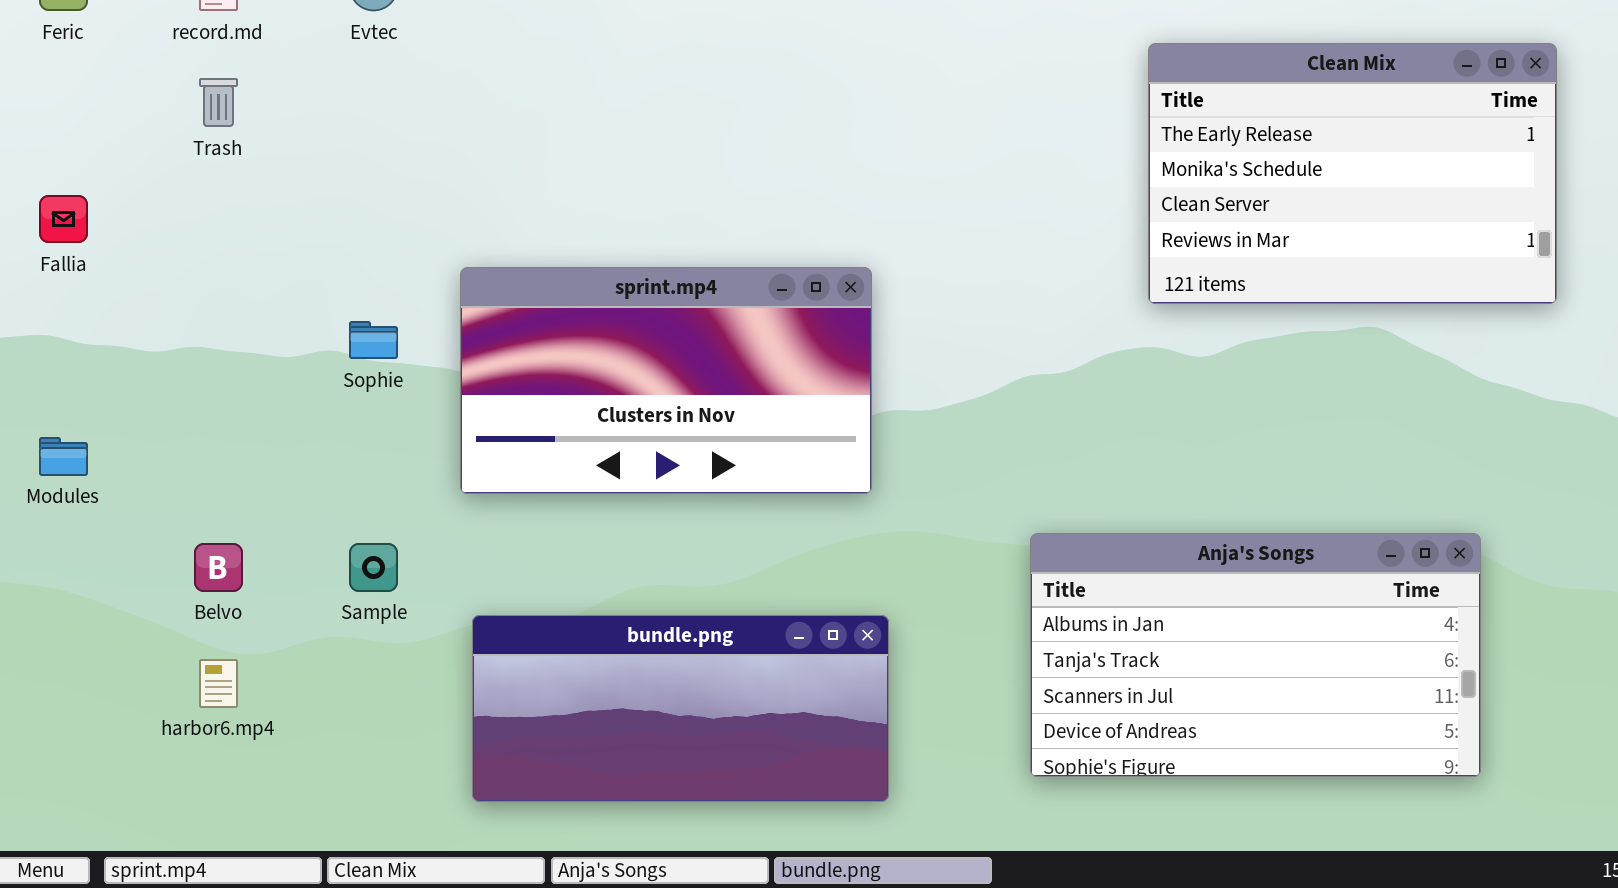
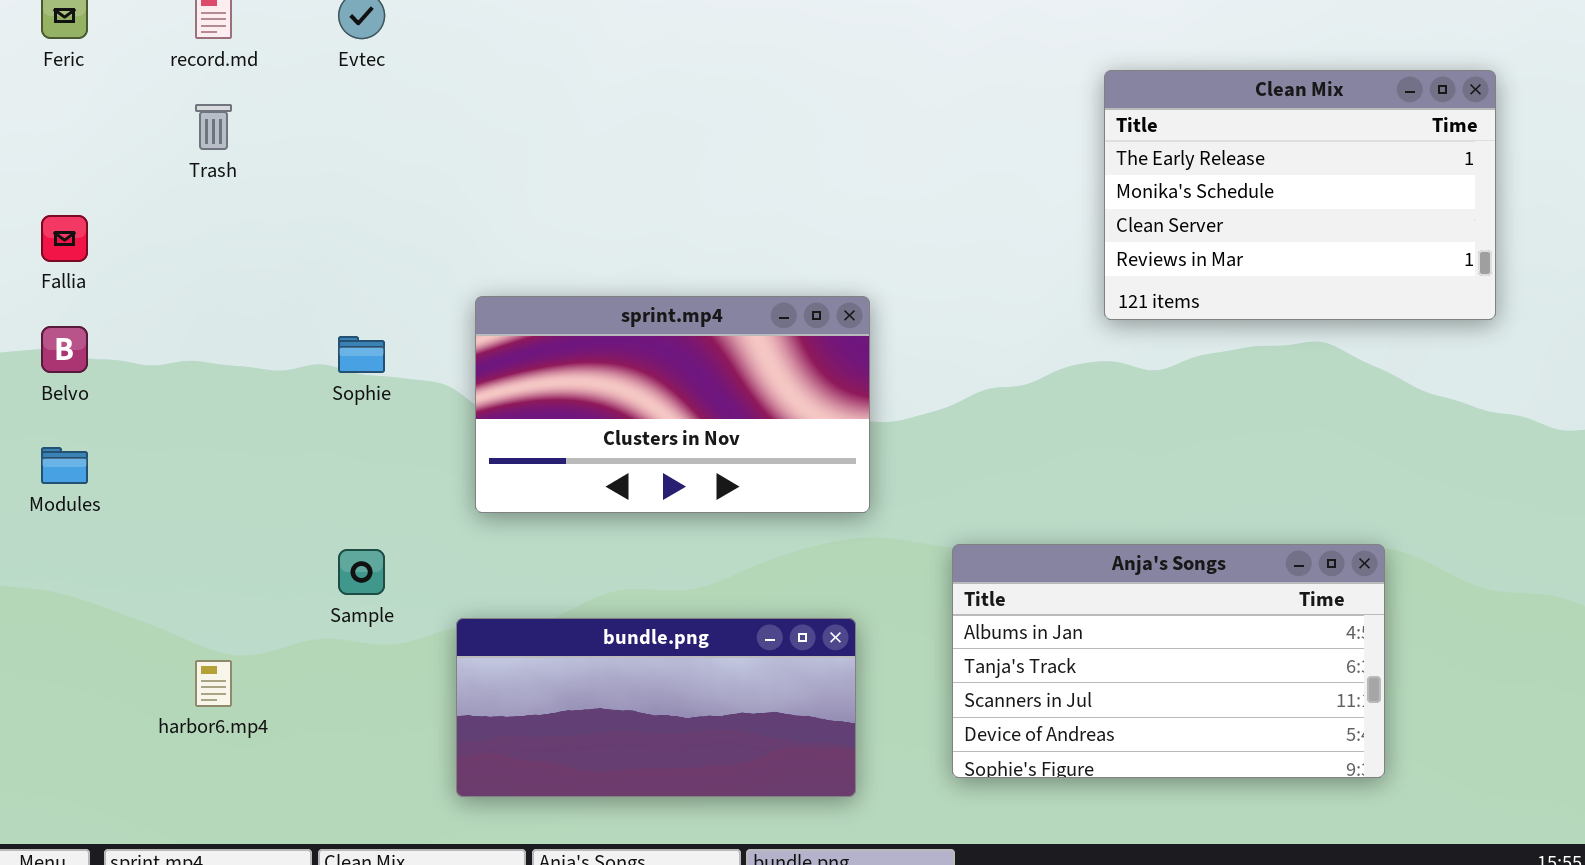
sprint.mp4: [460,267,872,494] -> [475,296,870,513], moved
Anja's Songs: [1030,533,1481,777] -> [952,544,1385,778], moved
Belvo: [194,543,243,592] -> [41,326,88,373], moved

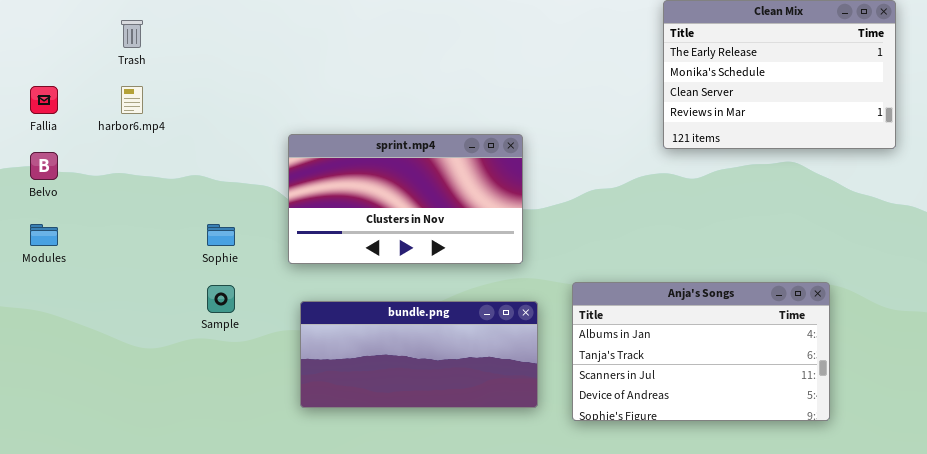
Sophie: [338,336,385,373] -> [207,224,235,246], moved
bundle.png: [456,618,856,797] -> [300,301,538,408], moved
harbor6.mp4: [195,660,232,707] -> [121,86,143,114], moved

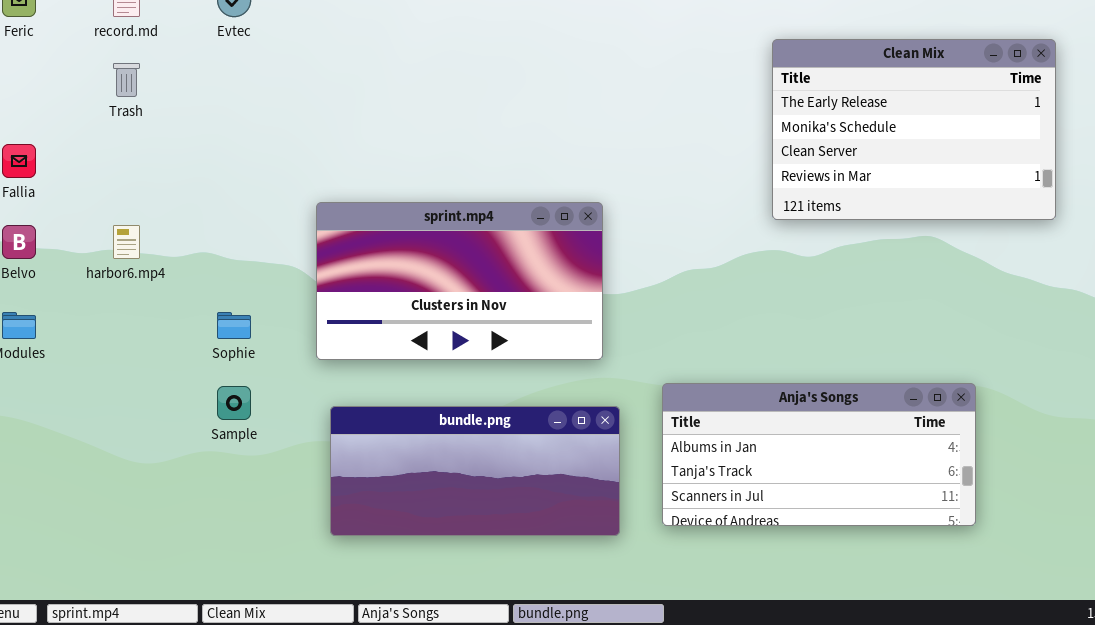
harbor6.mp4: [121,86,143,114] -> [113,225,140,259], moved
Anja's Songs: [572,282,830,421] -> [662,383,976,526], resized

